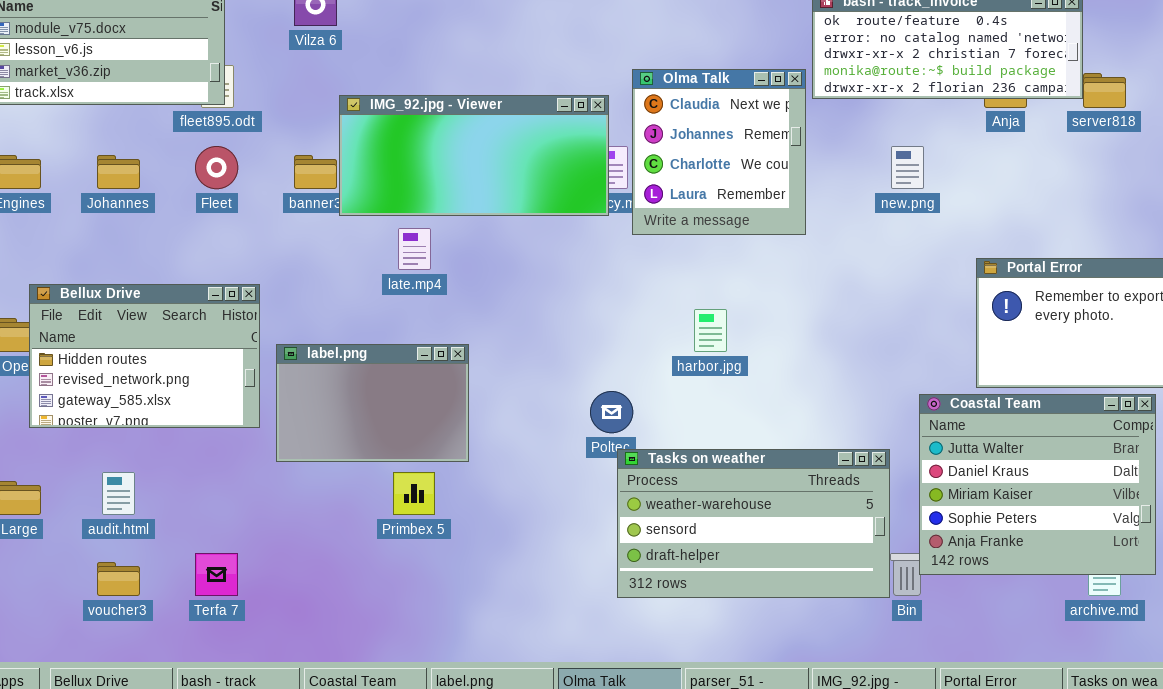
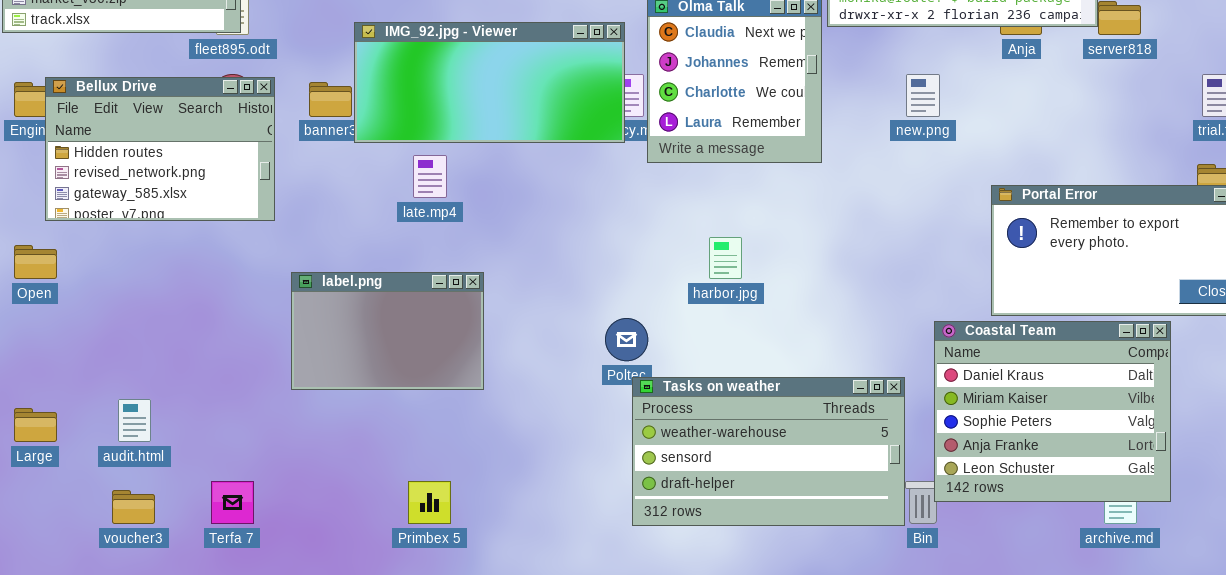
Bellux Drive: [29,284,260,428] -> [45,77,275,221], moved
Coastal Team: [919,394,1156,575] -> [934,321,1171,502], scrolled down 1 row
Primbex 5: [393,472,435,515] -> [408,481,451,524], moved

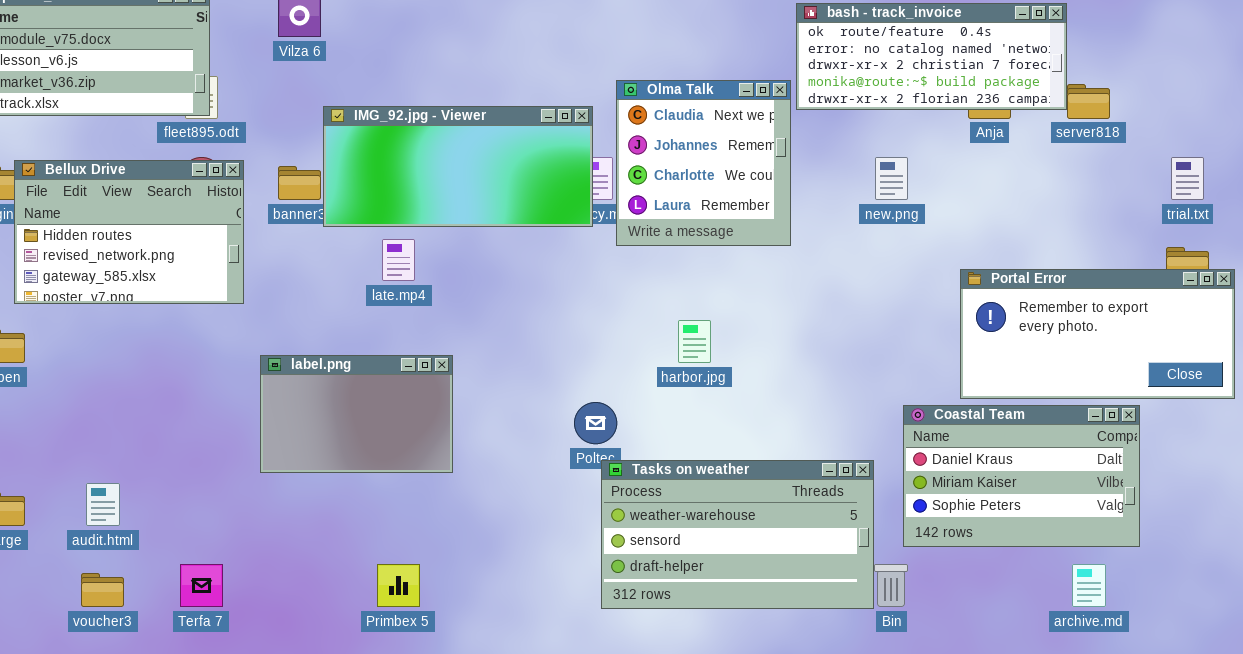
Coastal Team: [934,321,1171,502] -> [903,405,1140,547], resized

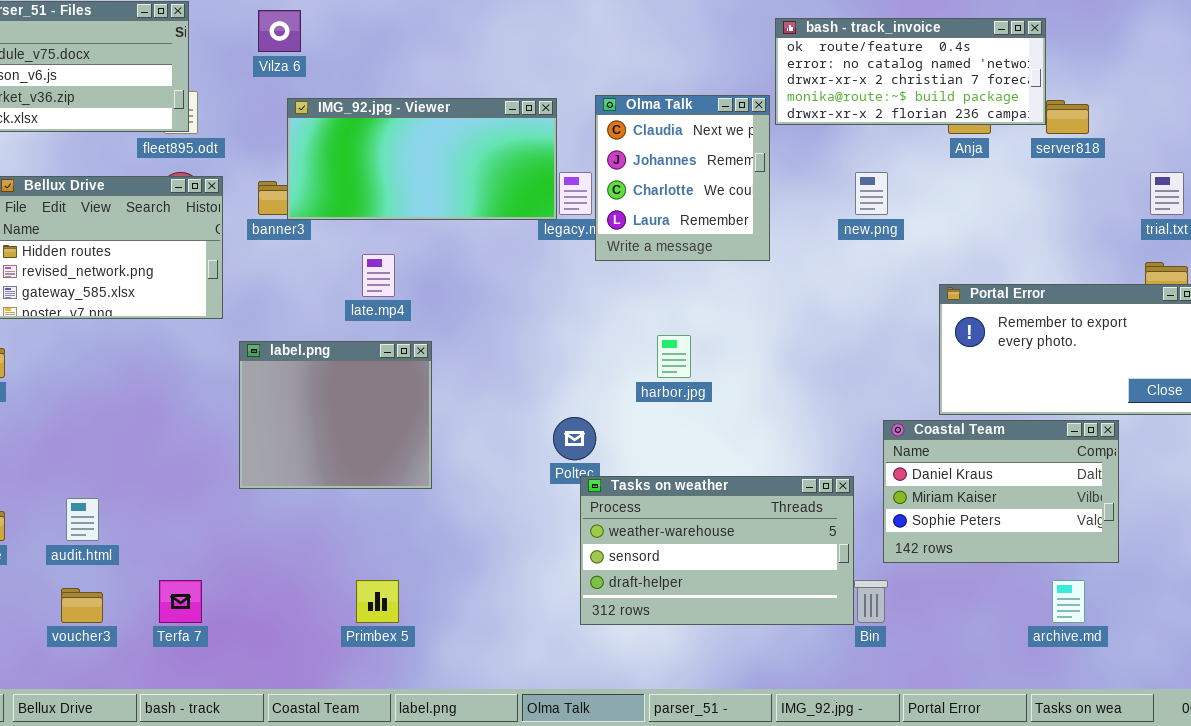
IMG_92.jpg - Viewer: [323,106,593,227] -> [287,98,557,220], moved
label.png: [260,355,453,473] -> [239,341,432,489], resized

